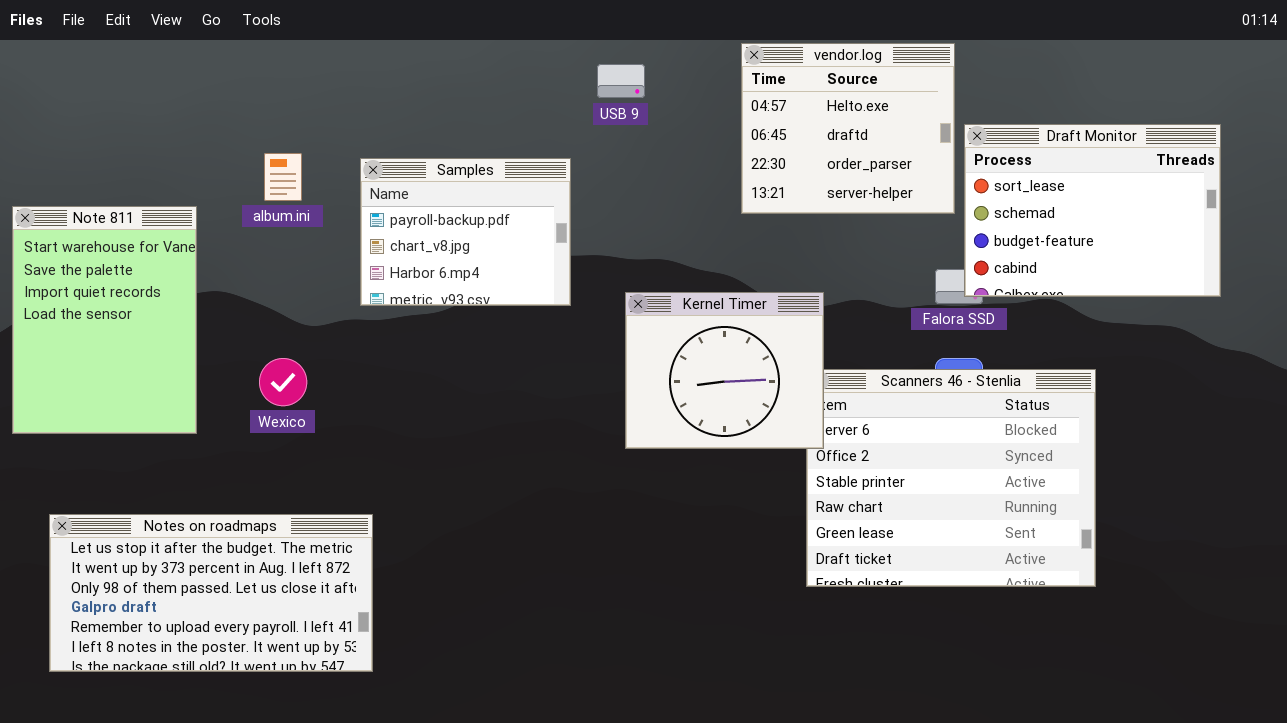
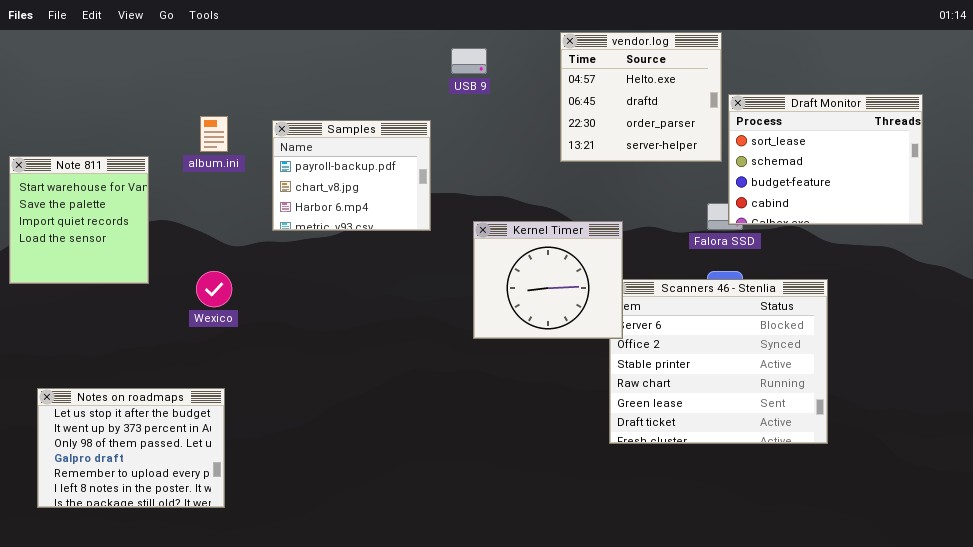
Note 811: [12,206,197,434] -> [9,156,149,284], resized
Notes on roadmaps: [49,514,373,672] -> [37,388,225,508], resized

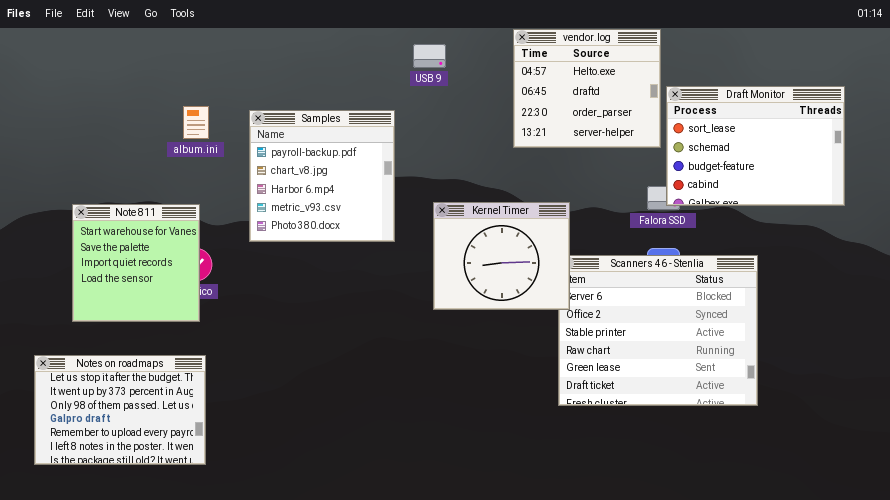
Samples: [272,120,431,231] -> [249,110,395,242], resized
Note 811: [9,156,149,284] -> [72,204,200,322], moved

